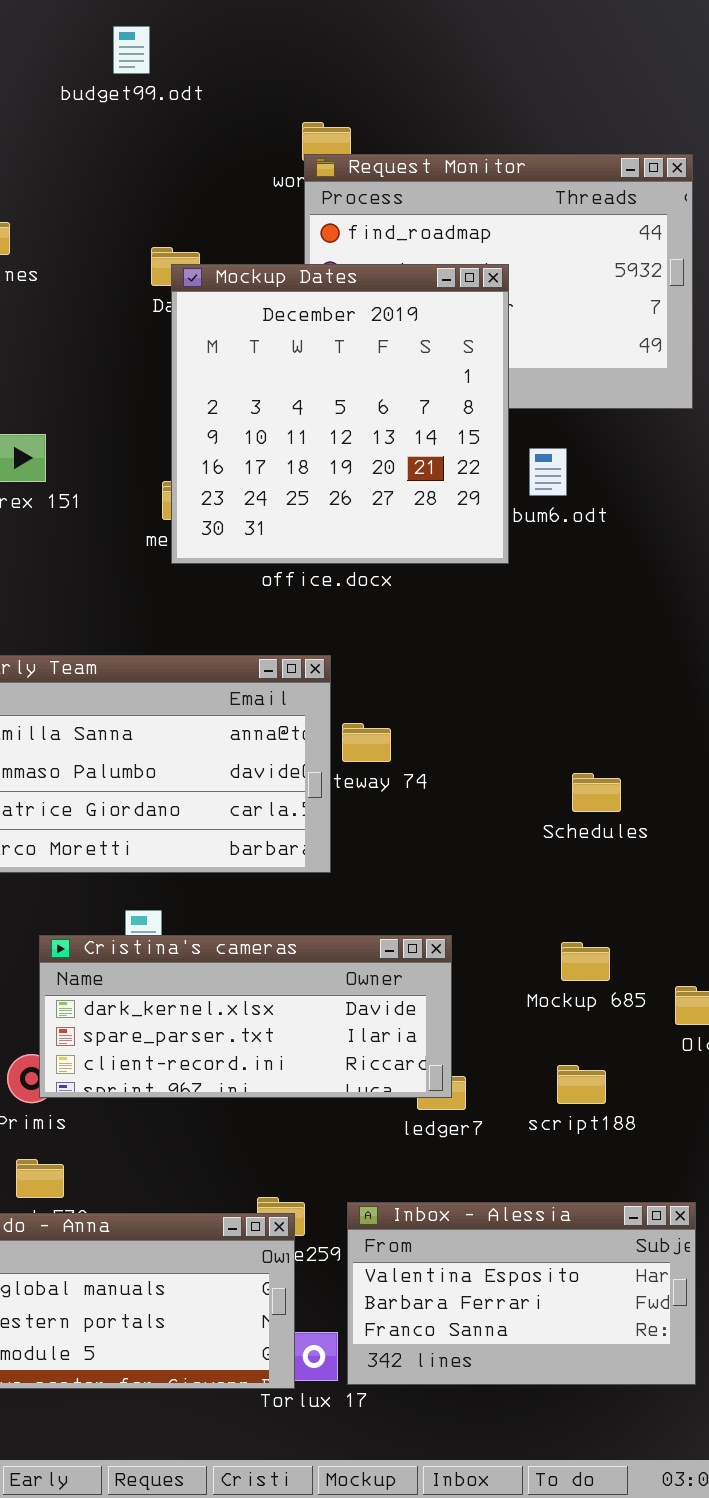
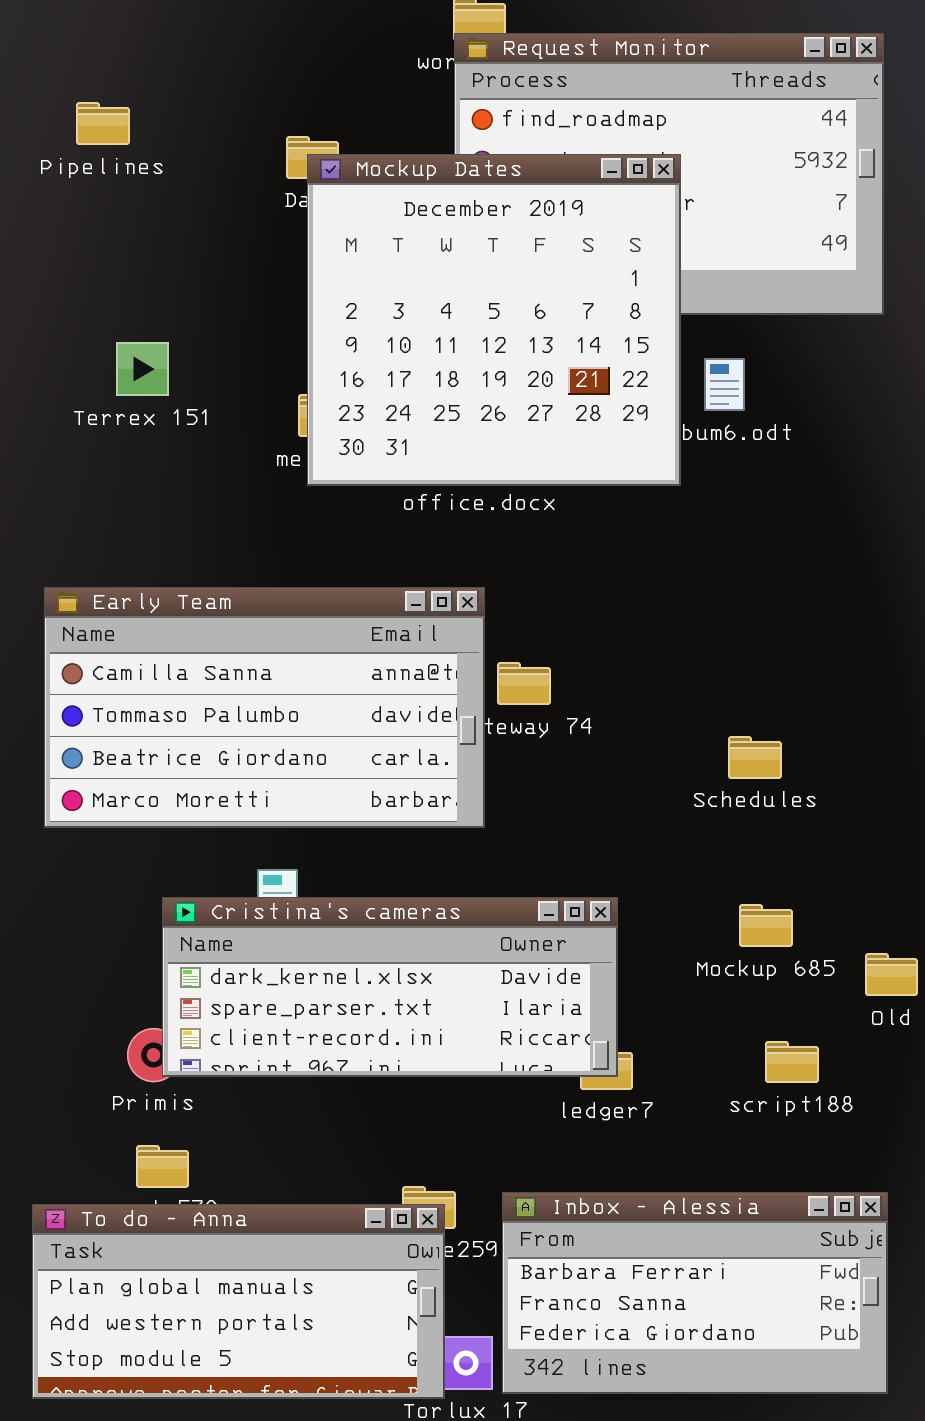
Schedules: [572,773,621,812] -> [728,736,782,779], moved
script188: [557,1065,606,1104] -> [765,1041,819,1083], moved
Inbox - Alessia: [347,1202,696,1385] -> [502,1192,888,1394], scrolled down 1 row

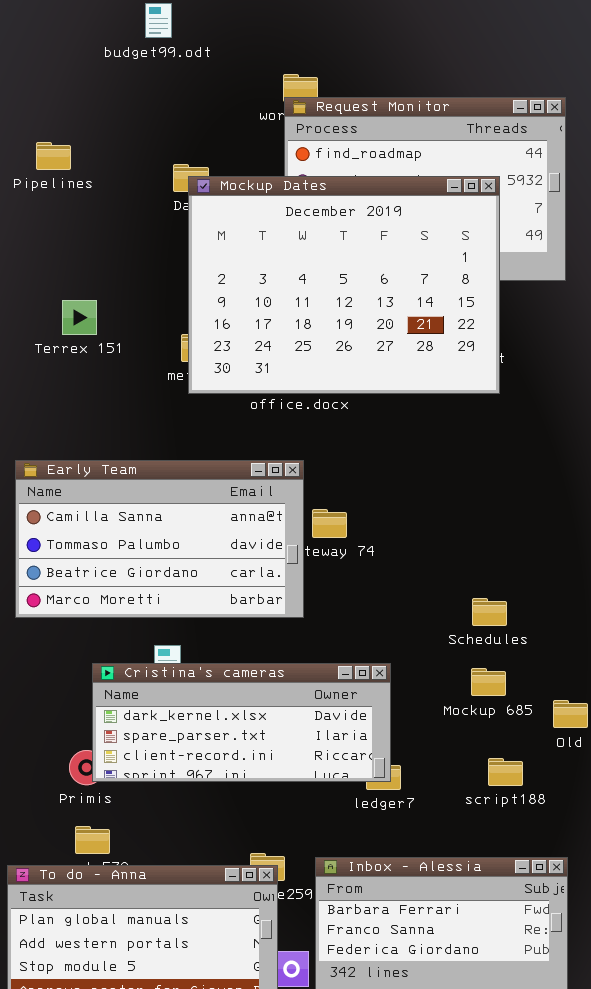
Mockup Dates: [307,154,681,486] -> [188,176,500,394], resized
Schedules: [728,736,782,779] -> [472,598,507,626], moved

